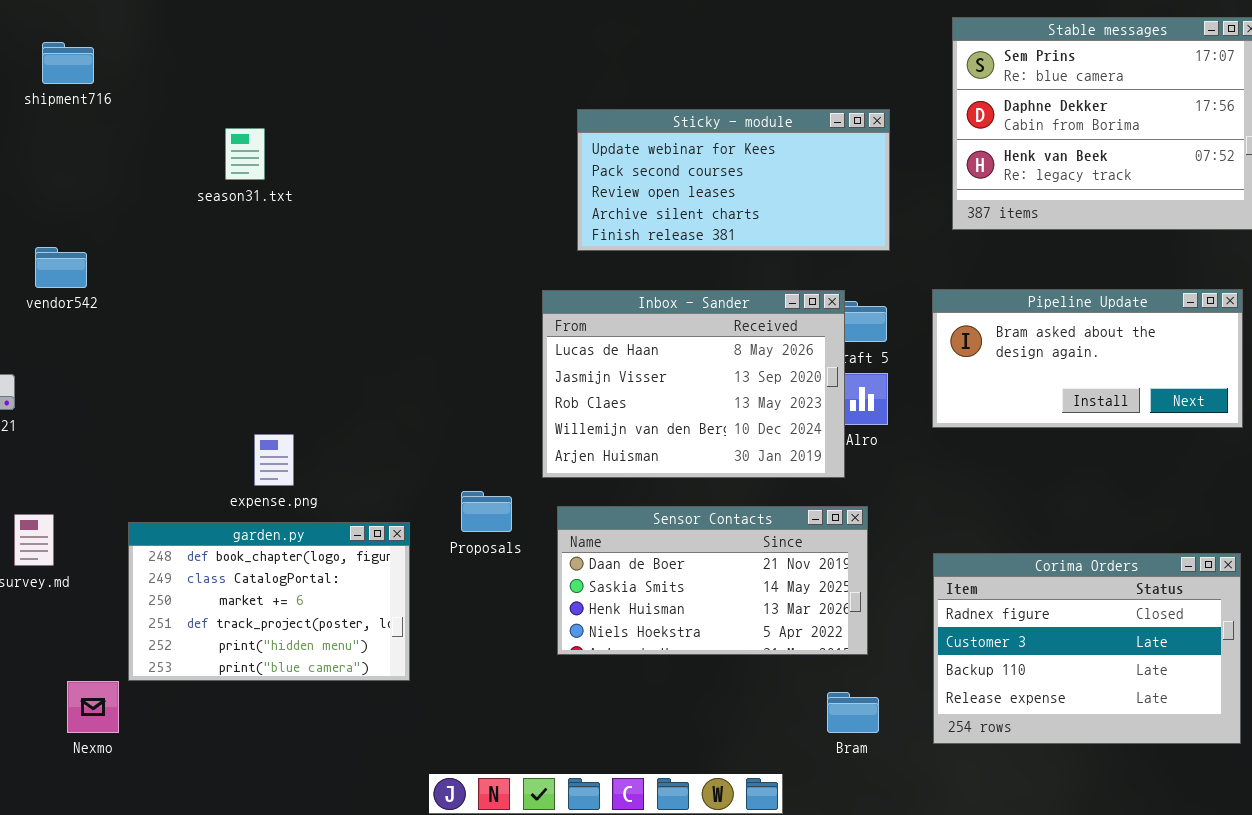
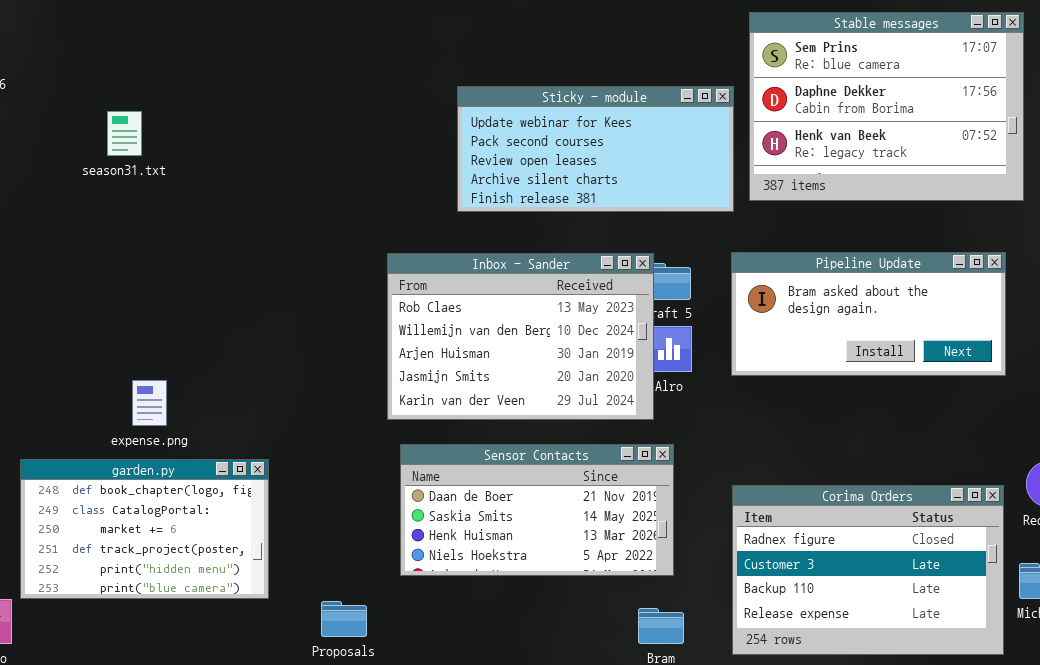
Sticky - module: [577,109,890,251] -> [457,86,734,212], moved
Inbox - Sander: [542,290,845,478] -> [387,253,654,420], scrolled down 2 rows
Proposals: [461,491,512,532] -> [321,601,367,637], moved

